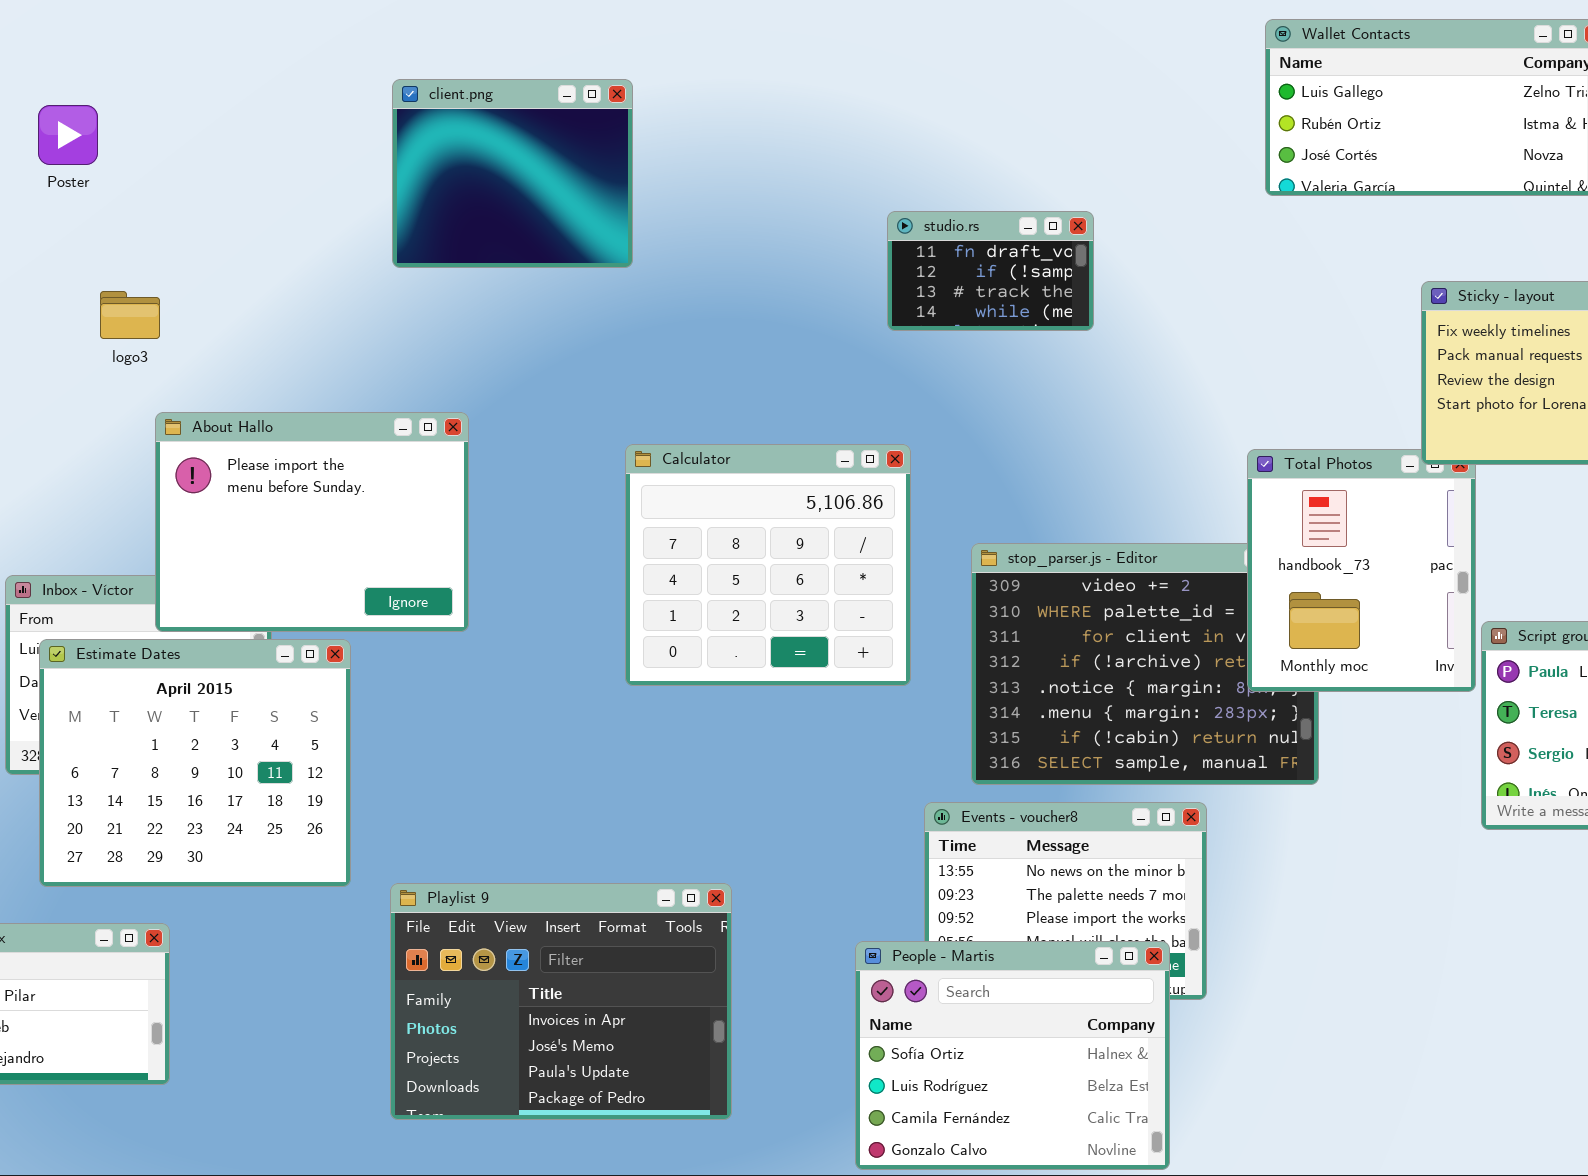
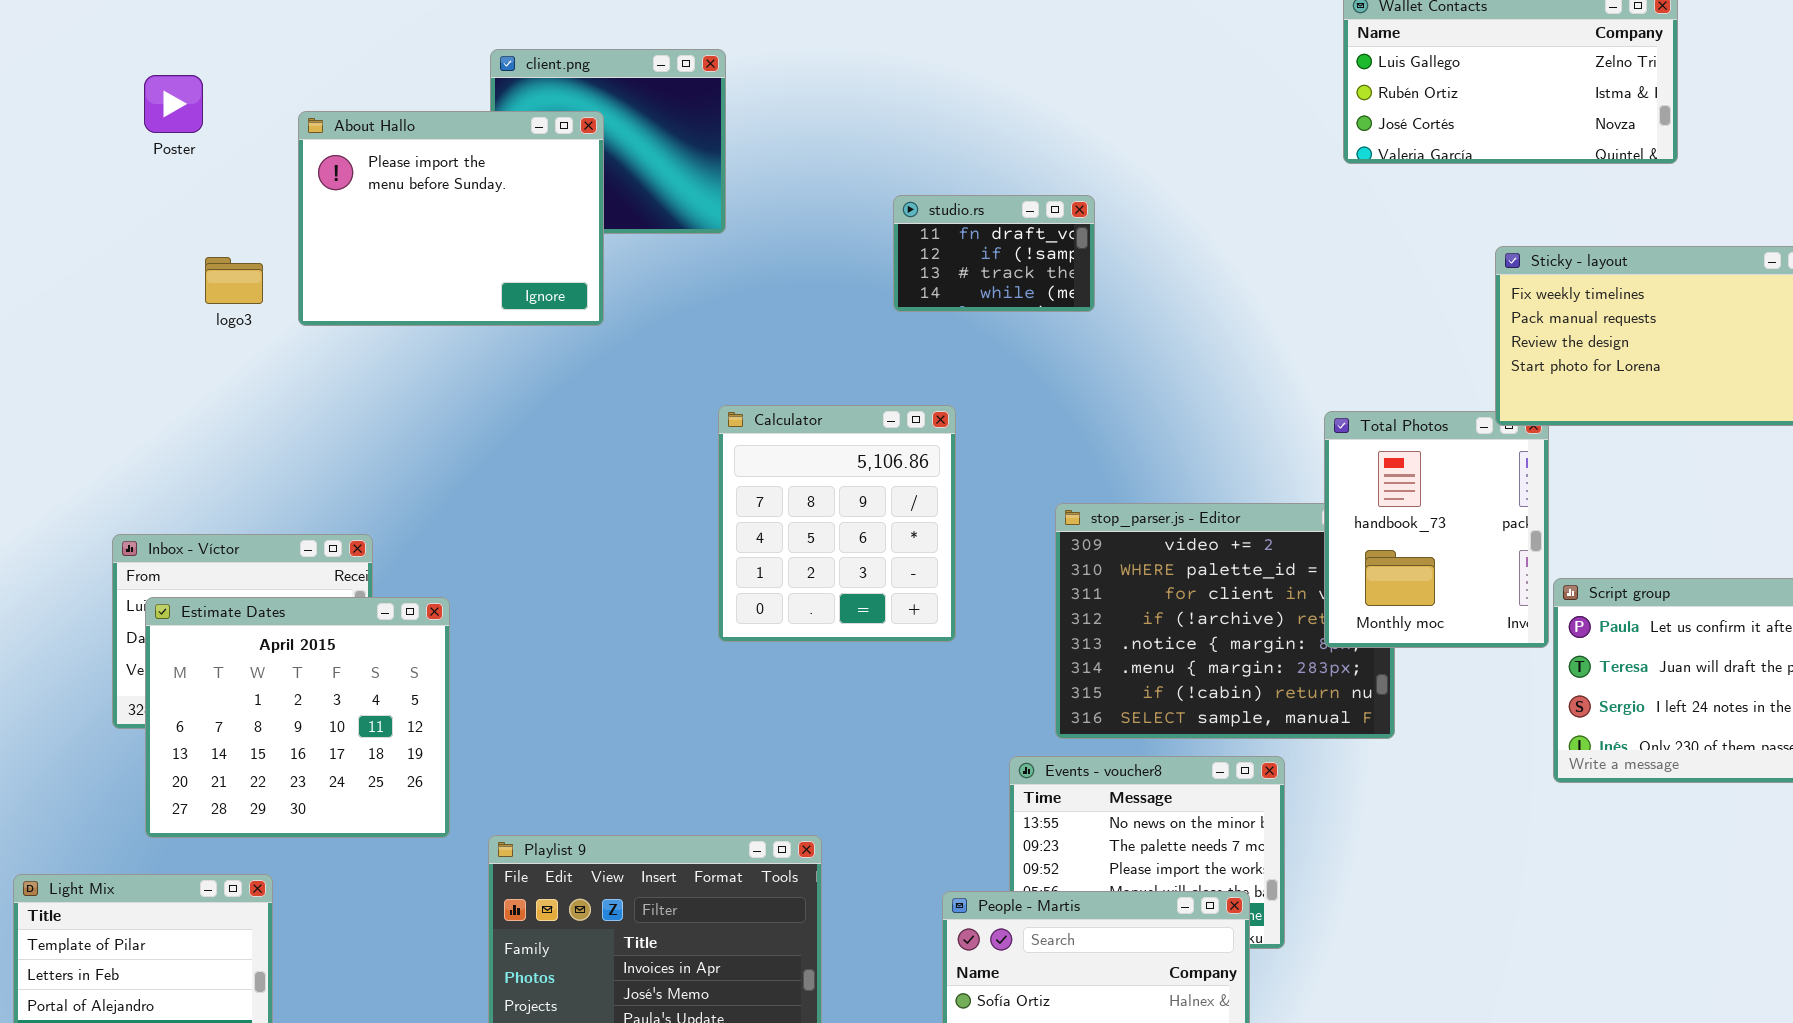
studio.rs: [887,211,1094,331] -> [893,195,1095,312], moved
About Hallo: [155,412,469,632] -> [298,111,604,326], moved
Calculator: [625,444,911,686] -> [718,405,956,642], resized

